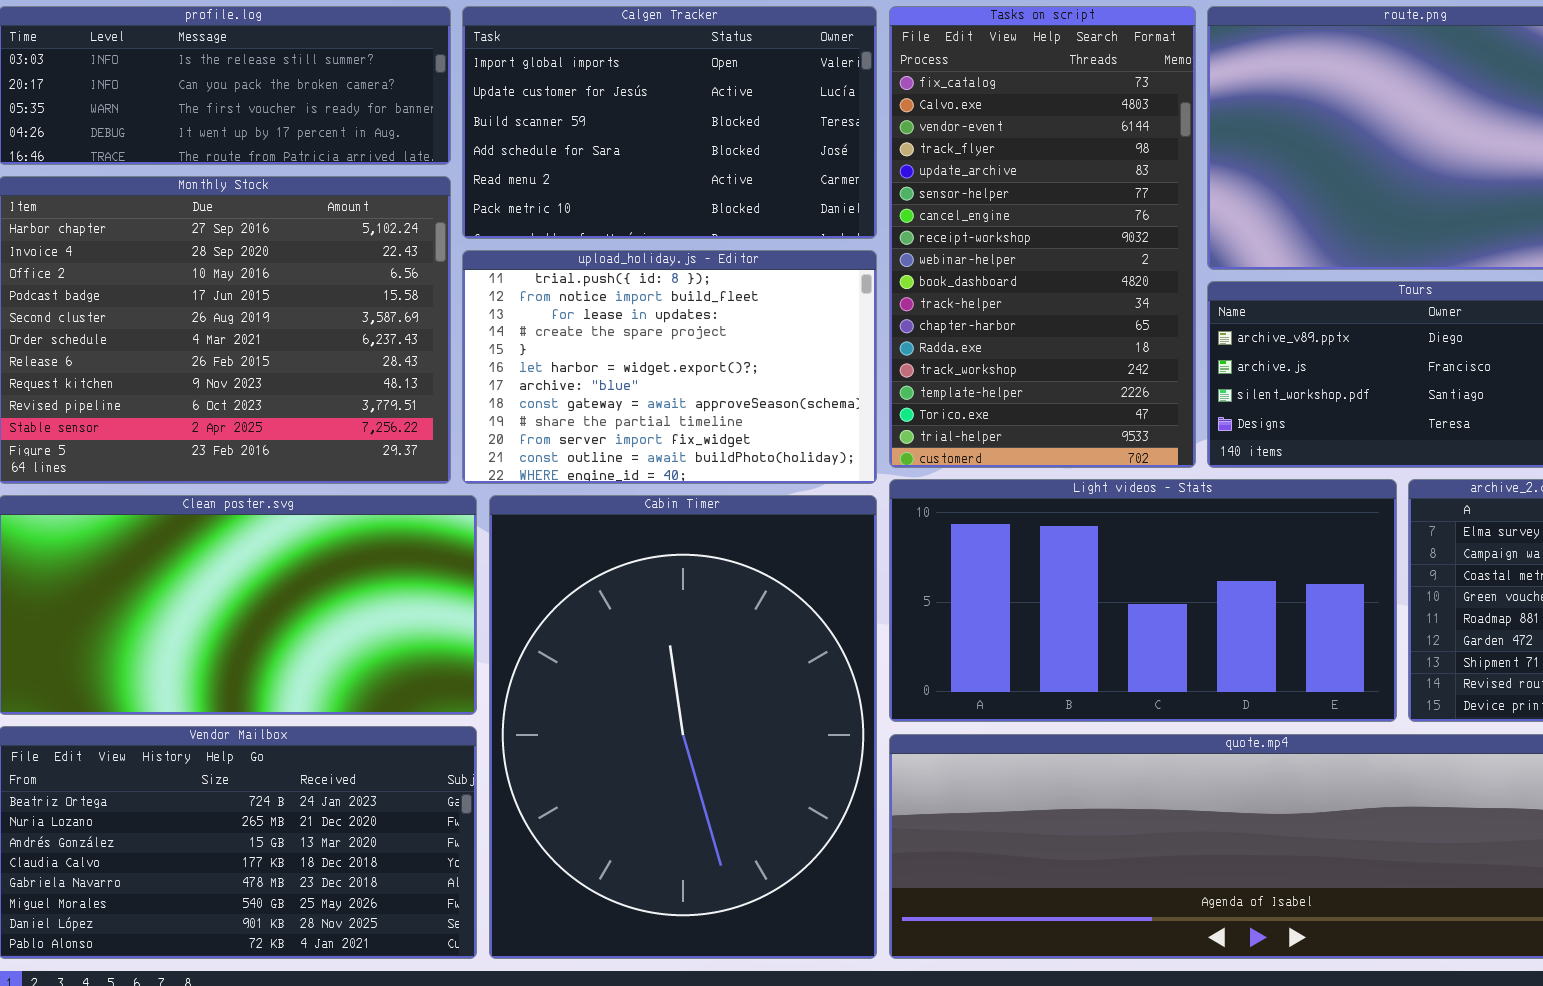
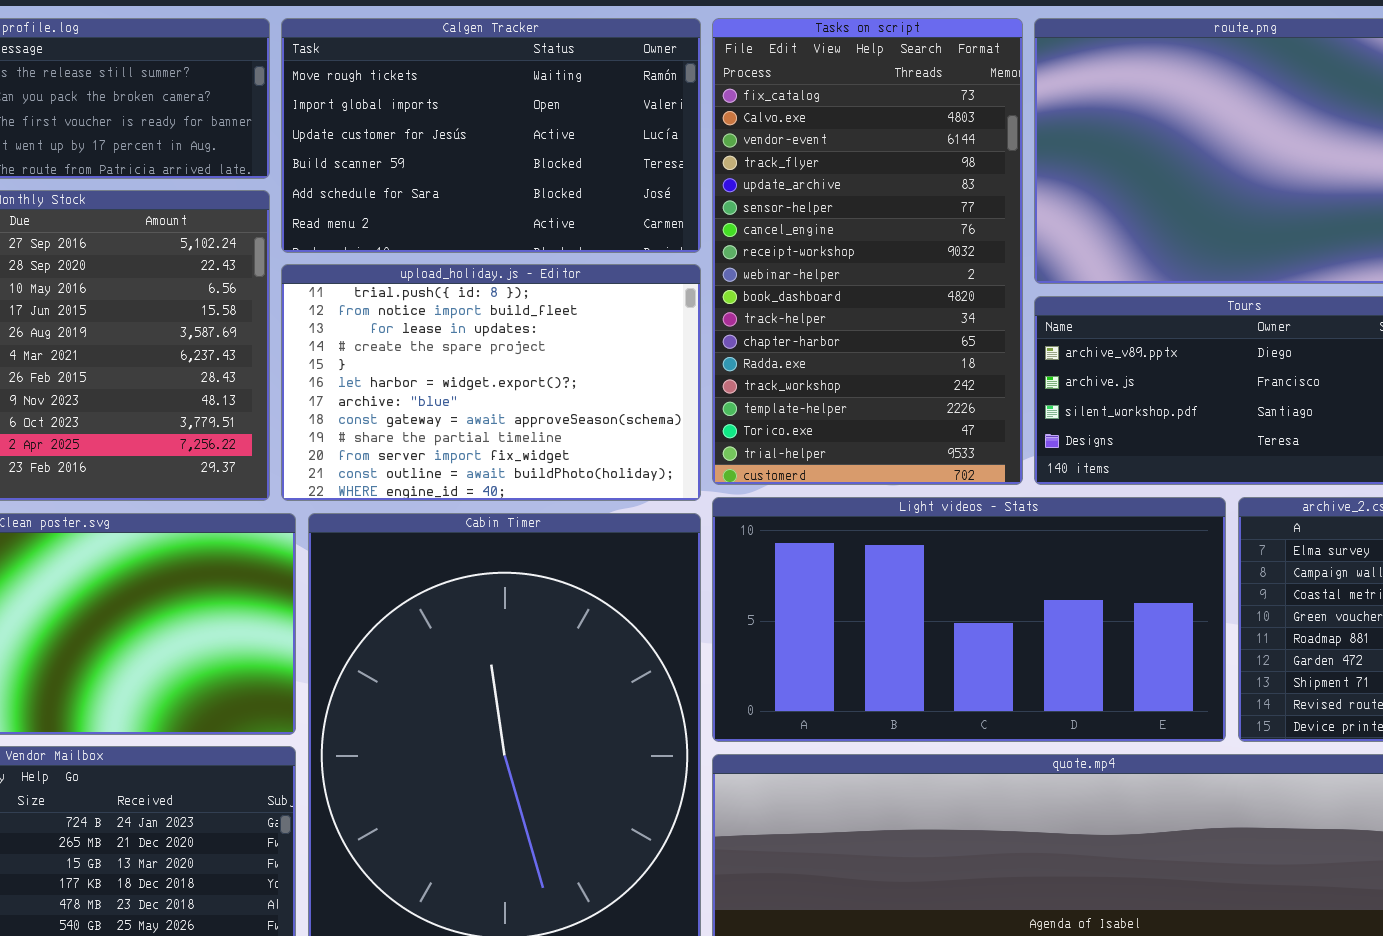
Calgen Tracker: [462,6,877,239] -> [281,18,701,253], scrolled up 1 row

